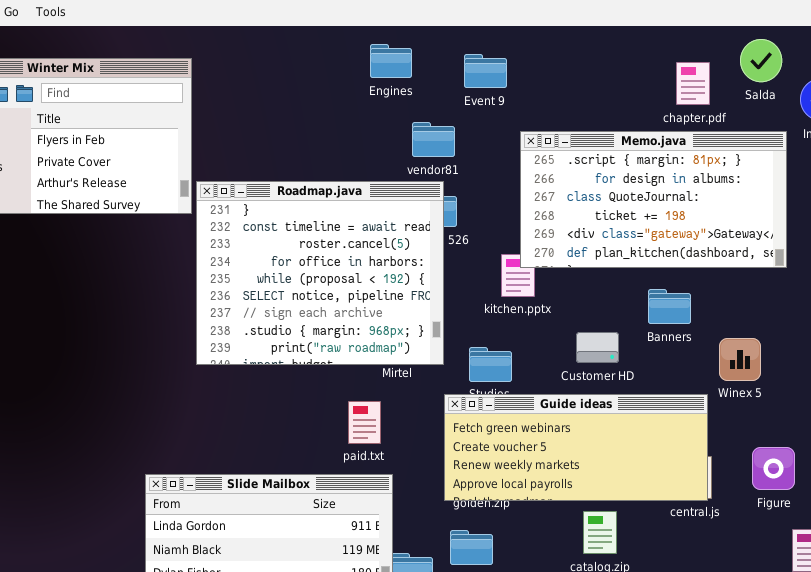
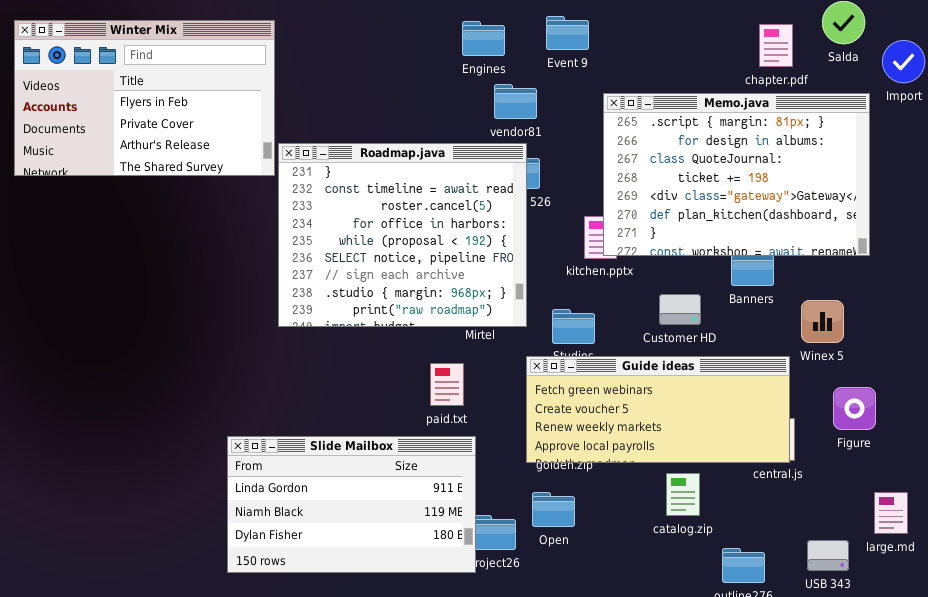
Engines: [370,44,412,78] -> [462,21,505,56], moved
Memo.java: [520,131,787,268] -> [603,93,870,256], resized
Figure: [752,447,795,490] -> [833,387,876,430], moved

